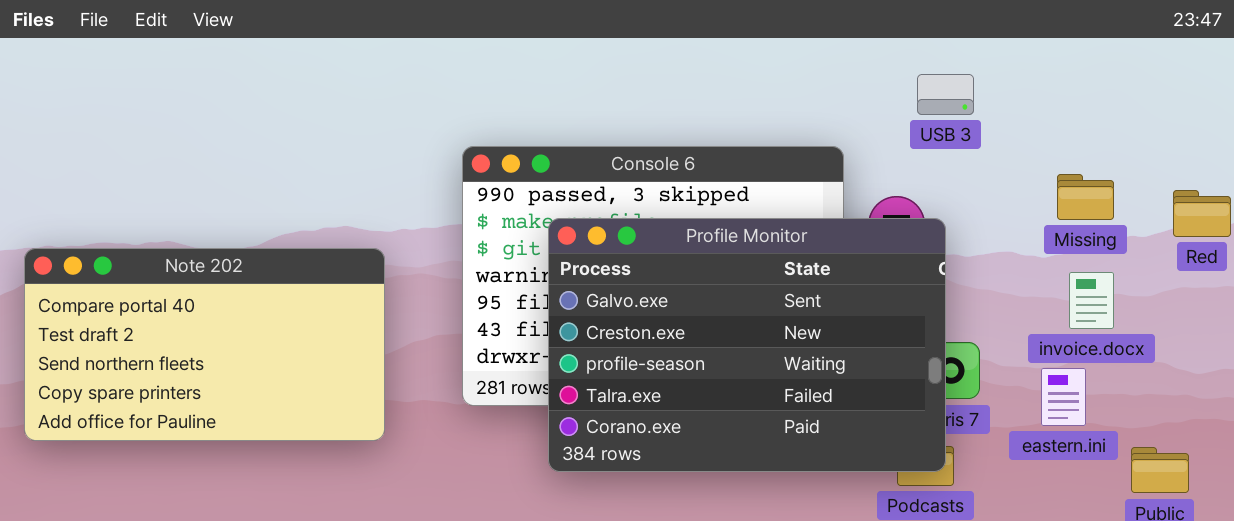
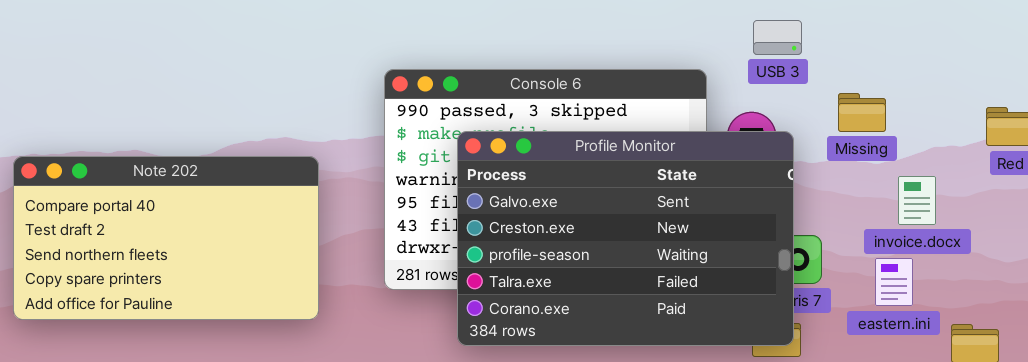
USB 3: [917,74,974,115] -> [753,20,802,55], moved
Missing: [1057,174,1114,220] -> [838,93,886,132], moved

